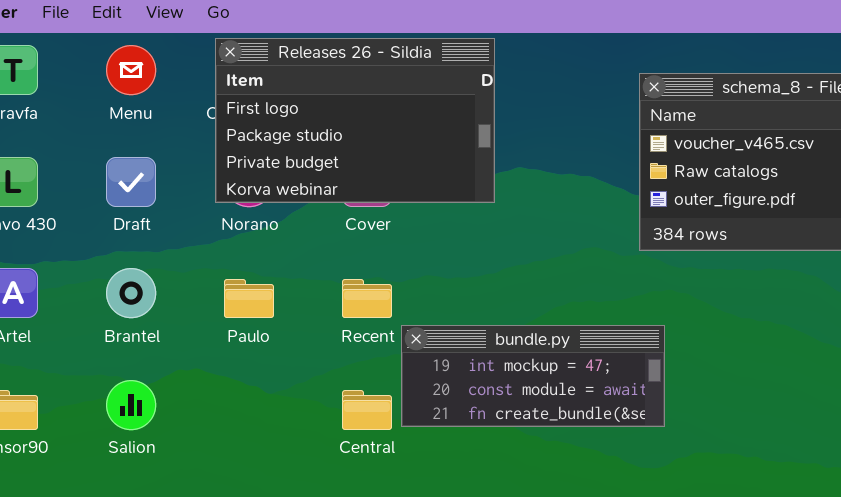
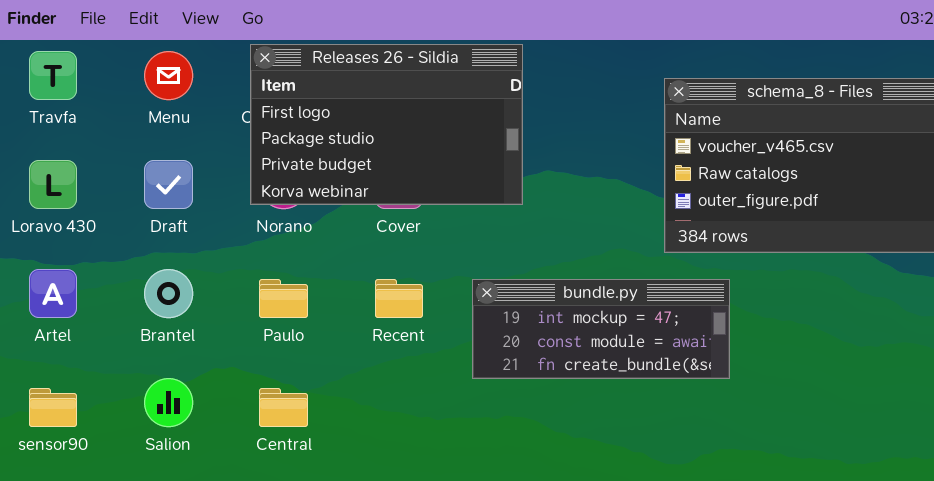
bundle.py: [401,325,665,427] -> [472,279,730,379], moved
Central: [342,390,392,430] -> [259,388,308,427], moved

